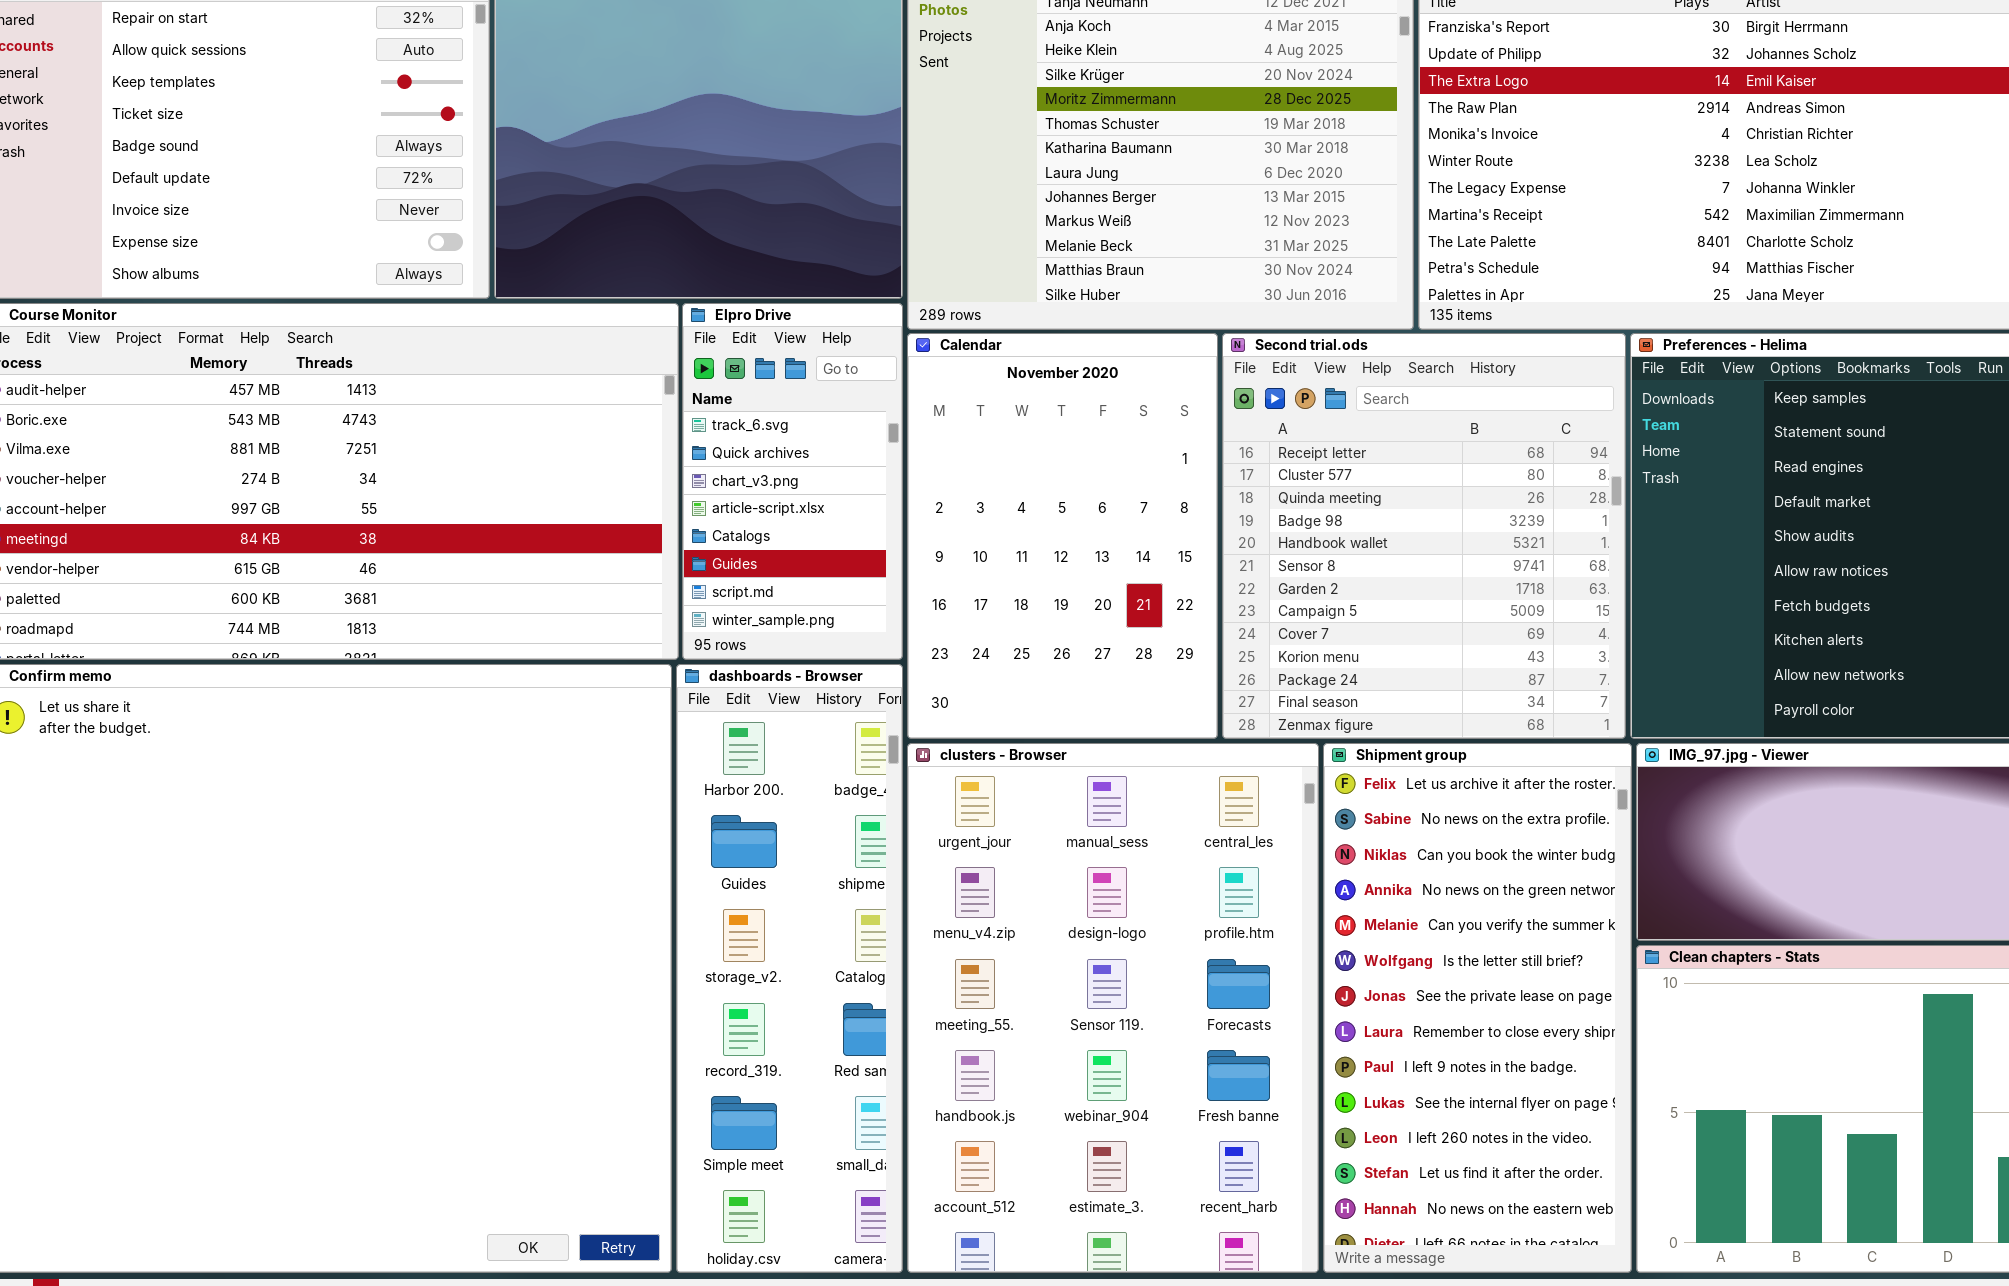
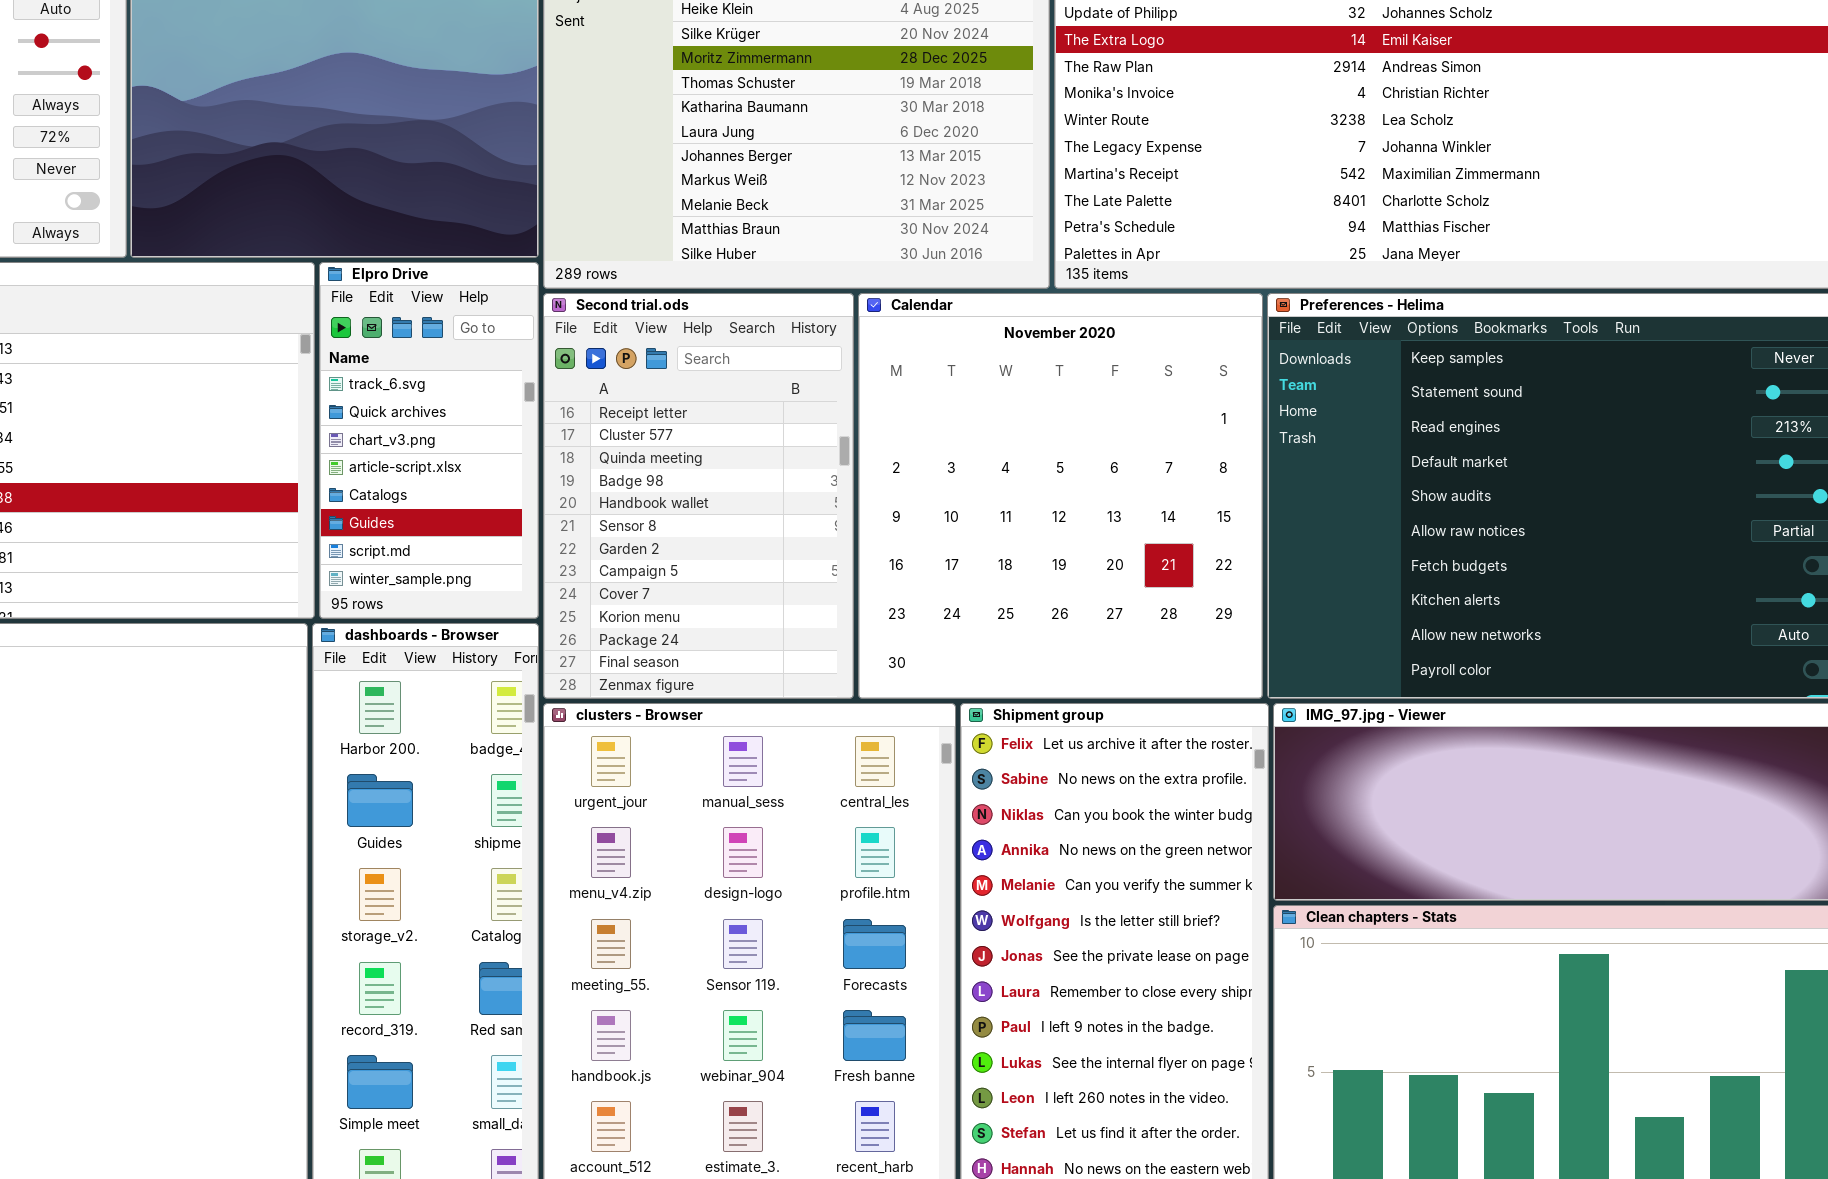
Calendar: [907,333,1218,739] -> [858,293,1263,699], moved, resized
Second trial.ods: [1222,333,1626,739] -> [543,293,854,699], moved, resized

